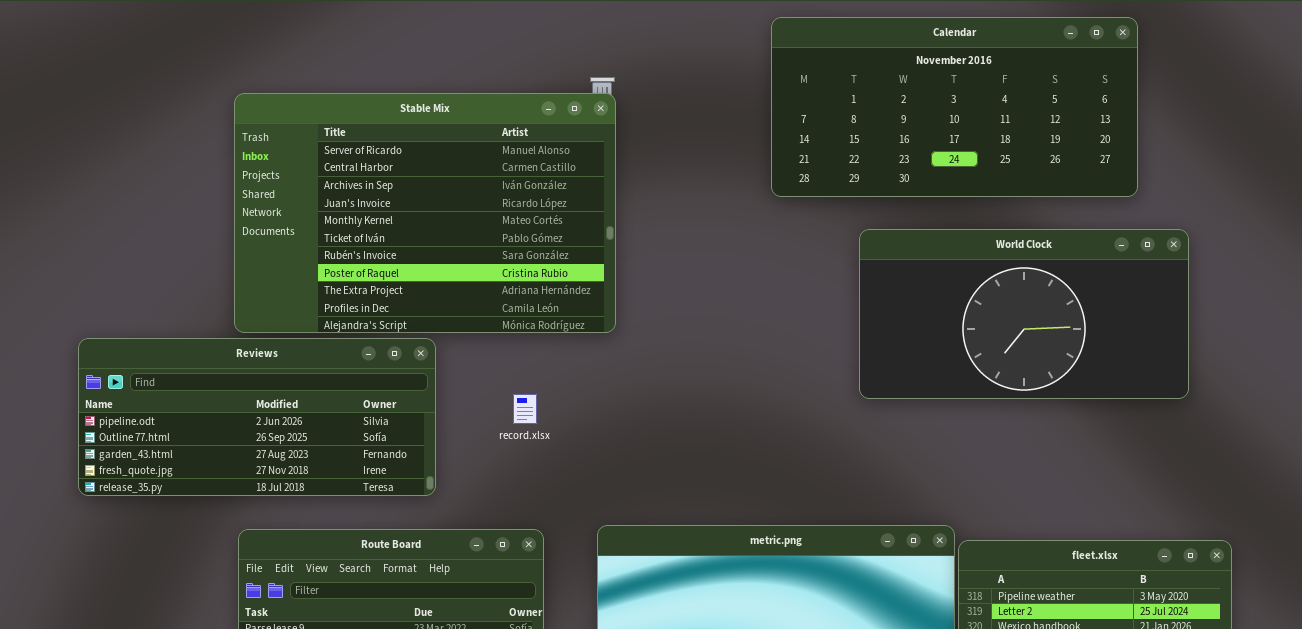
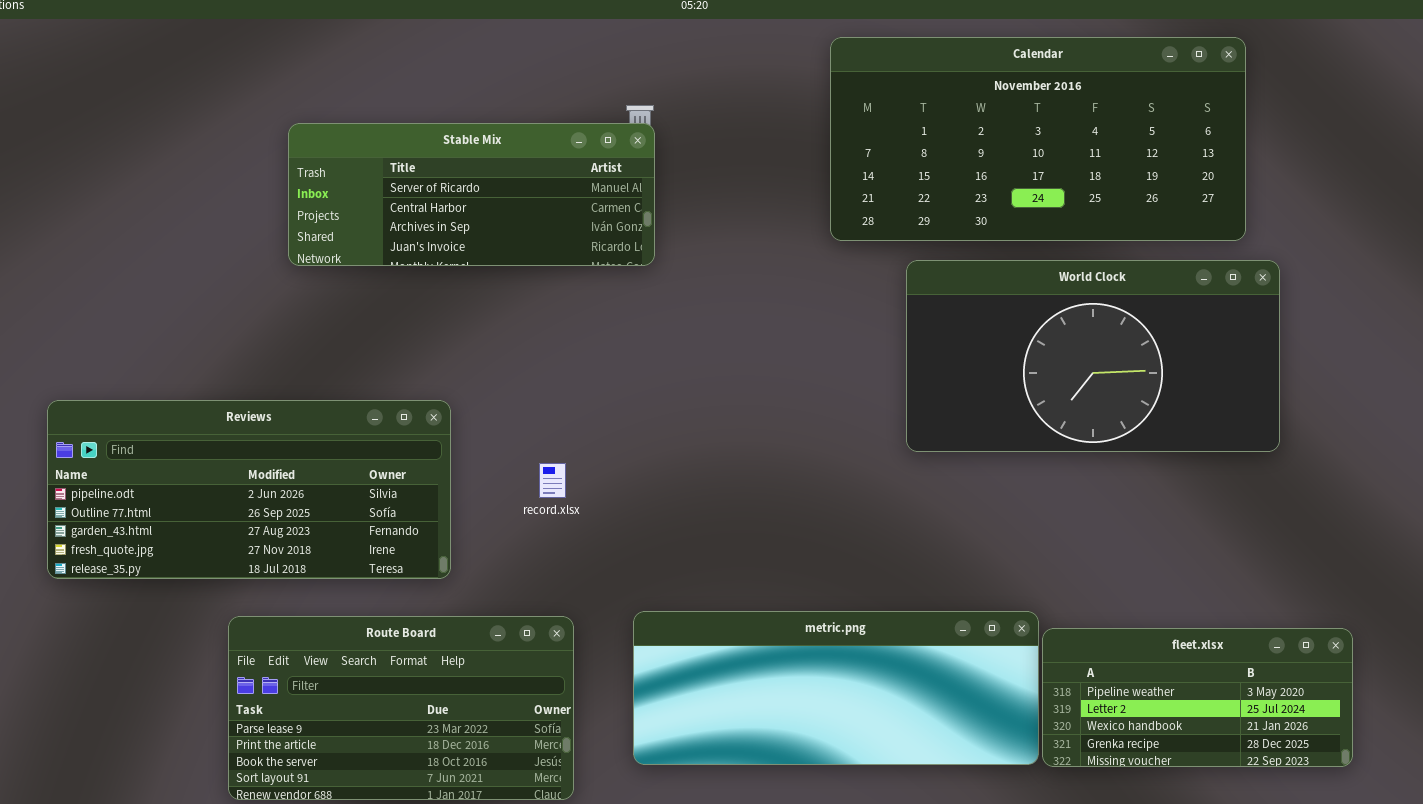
Stable Mix: [234,93,616,333] -> [288,123,655,266], resized
World Clock: [859,229,1189,399] -> [906,260,1280,452], moved

